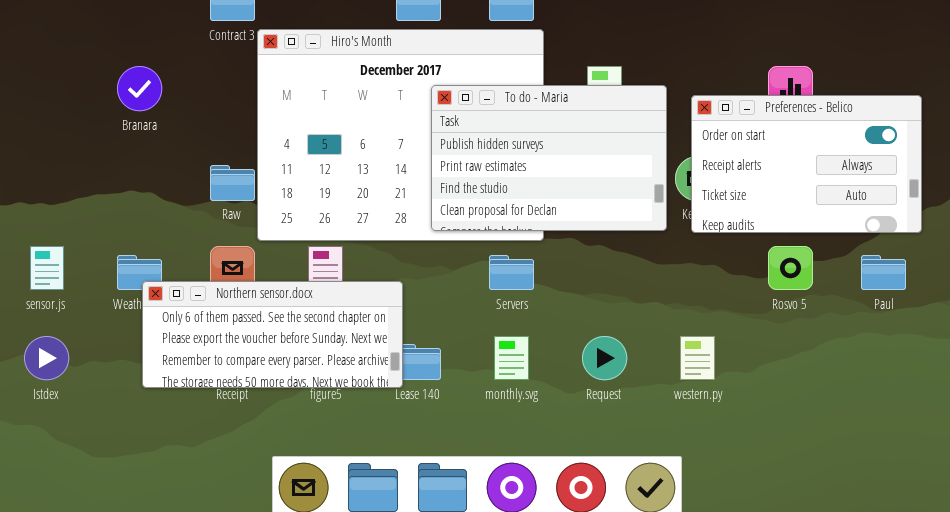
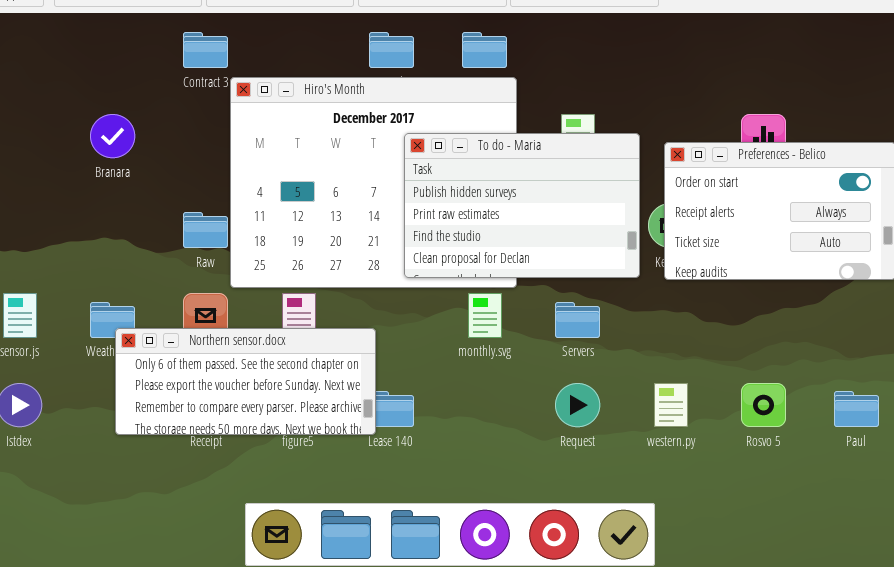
Rosvo 5: [768,246,813,290] -> [741,383,786,427], moved
Servers: [489,255,534,290] -> [555,302,600,338], moved
Paul: [861,255,906,290] -> [834,391,879,427], moved
monthly.svg: [494,336,529,380] -> [468,293,502,338], moved

